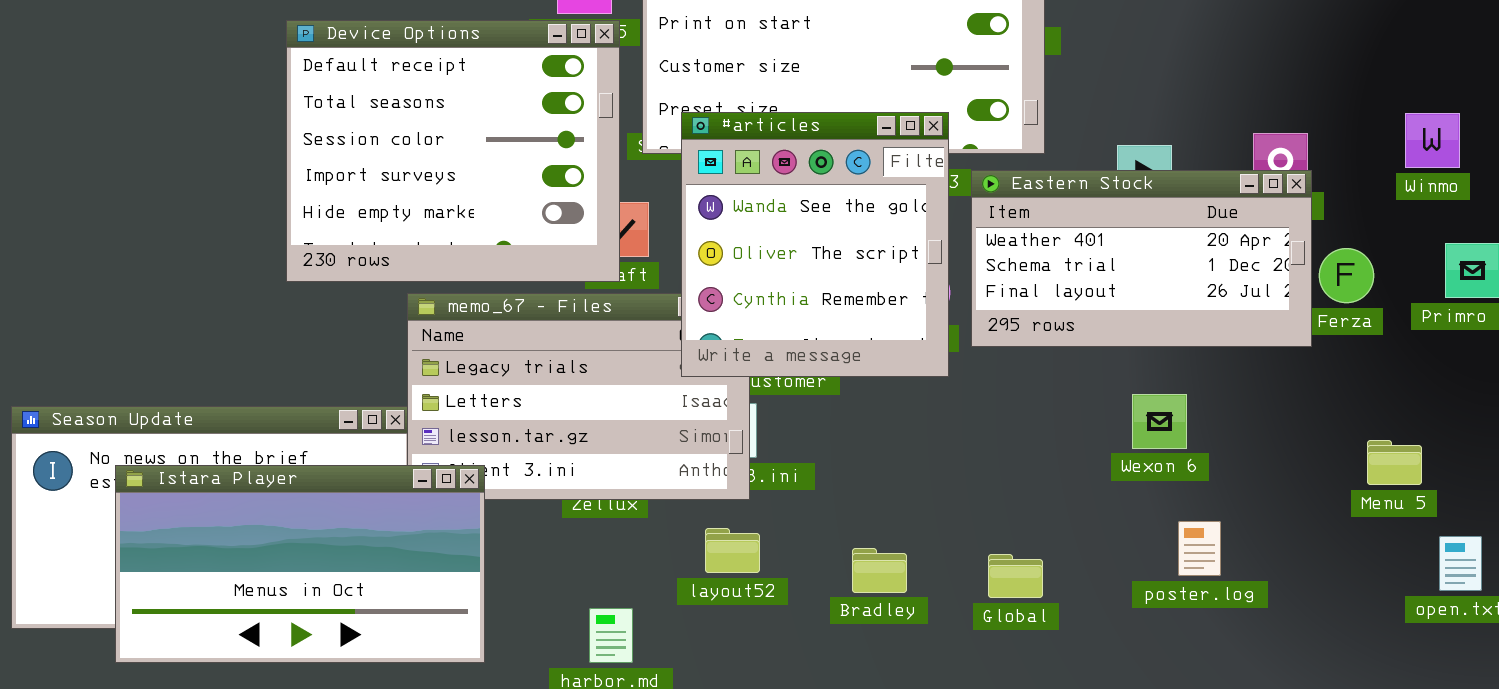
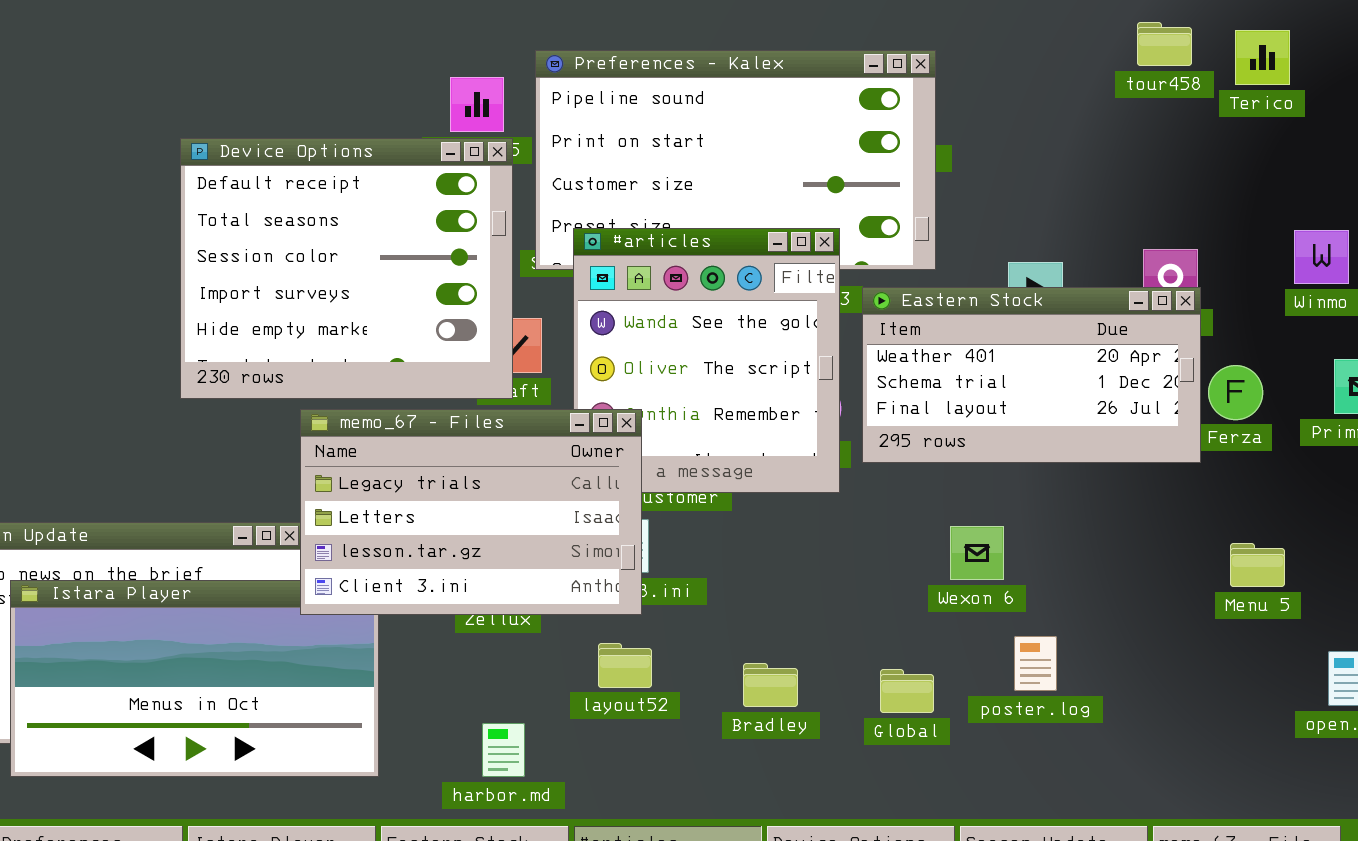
memo_67 - Files: [407,293,750,500] -> [300,409,642,615], raised
Wexon 6: [1132,394,1187,449] -> [950,526,1004,580], moved
Menu 5: [1367,440,1422,485] -> [1230,543,1285,587], moved
poster.log: [1178,521,1221,576] -> [1014,636,1057,691], moved

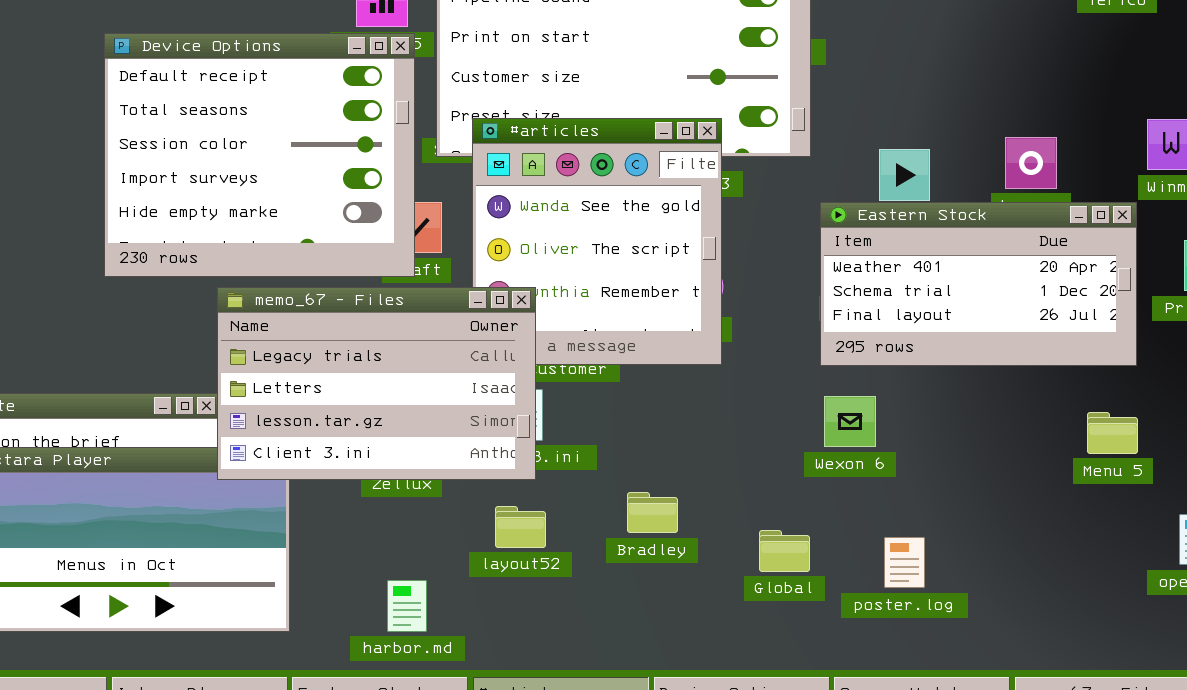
Eastern Stock: [862,287,1201,463] -> [820,202,1137,366], moved
poster.log: [1014,636,1057,691] -> [884,537,925,588], moved
Bradley: [743,663,798,707] -> [627,492,678,533], moved

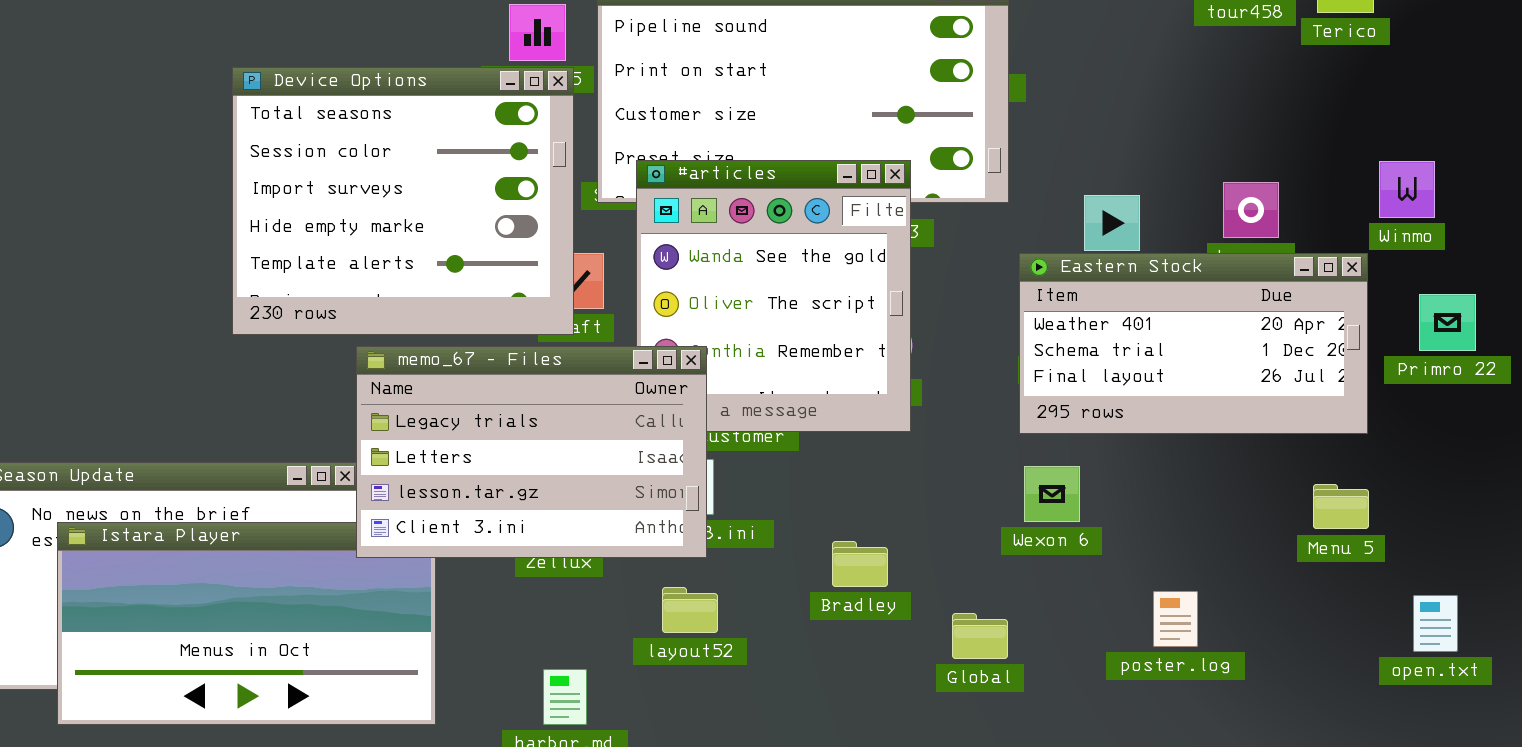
Device Options: [104,33,415,277] -> [232,67,574,335], scrolled down 1 row
Bradley: [627,492,678,533] -> [832,541,888,587], moved
poster.log: [884,537,925,588] -> [1153,591,1198,647], moved

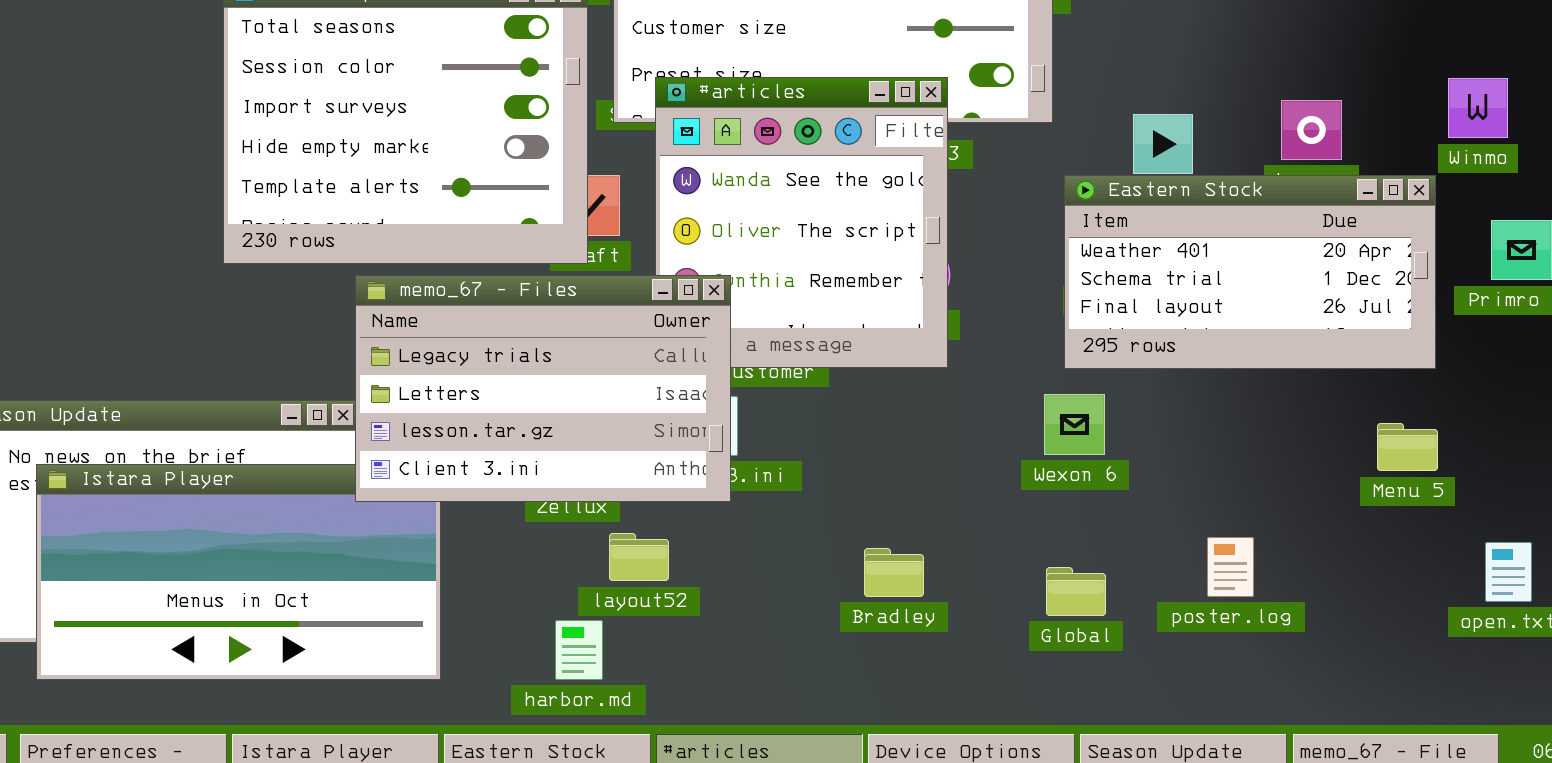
Wexon 6: [1024,466,1080,522] -> [1044,394,1105,455], moved
Bradley: [832,541,888,587] -> [864,548,924,597], moved
layout52: [662,587,718,633] -> [609,533,669,581], moved
Global: [952,613,1008,659] -> [1046,567,1106,616], moved

